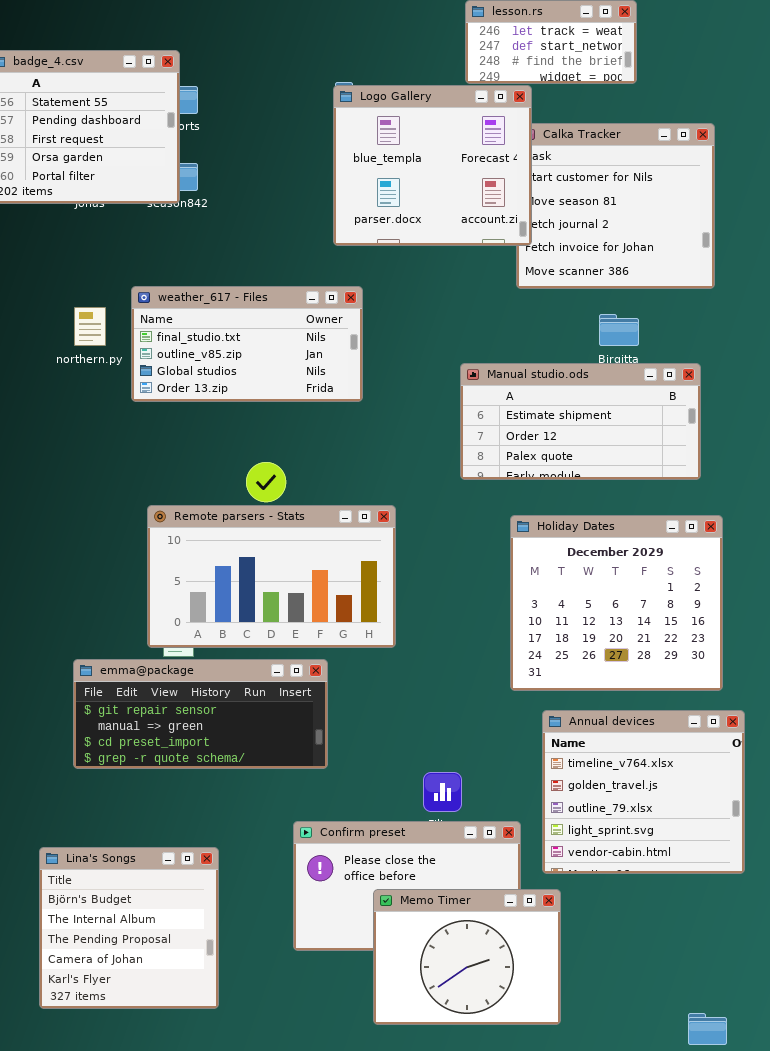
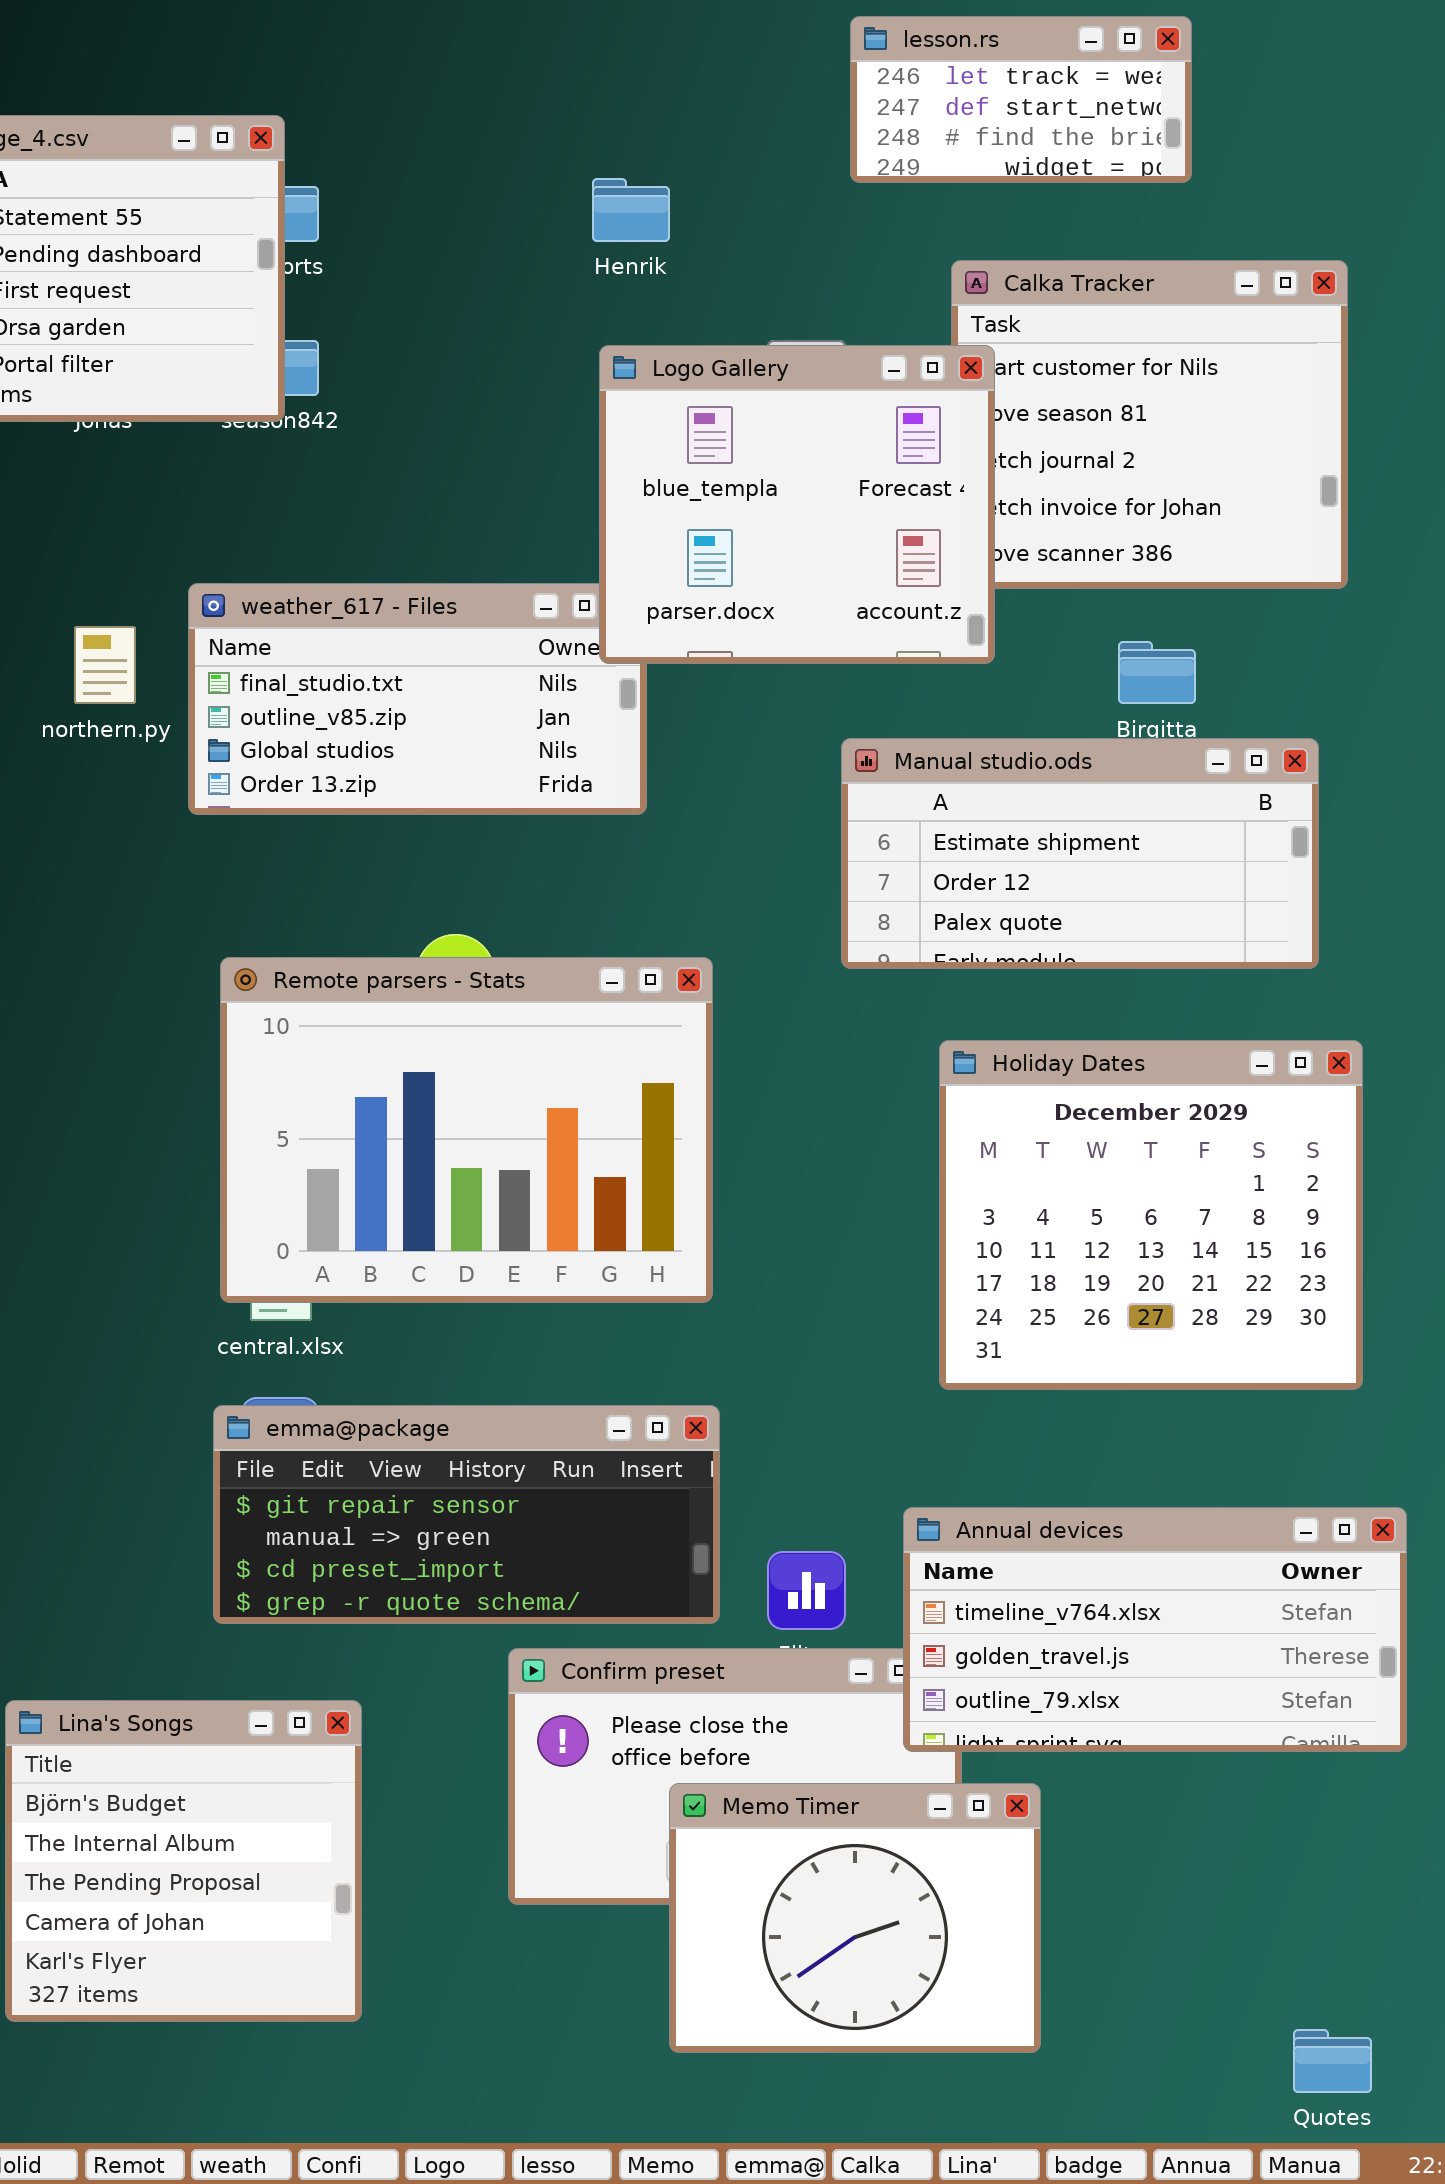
Logo Gallery: [333,85,532,246] -> [599,345,995,664], moved
Remote parsers - Stats: [147,505,396,648] -> [220,957,713,1303], resized
emma@package: [73,659,328,769] -> [213,1405,720,1624], moved
Annual devices: [542,710,745,874] -> [903,1507,1407,1752], resized

